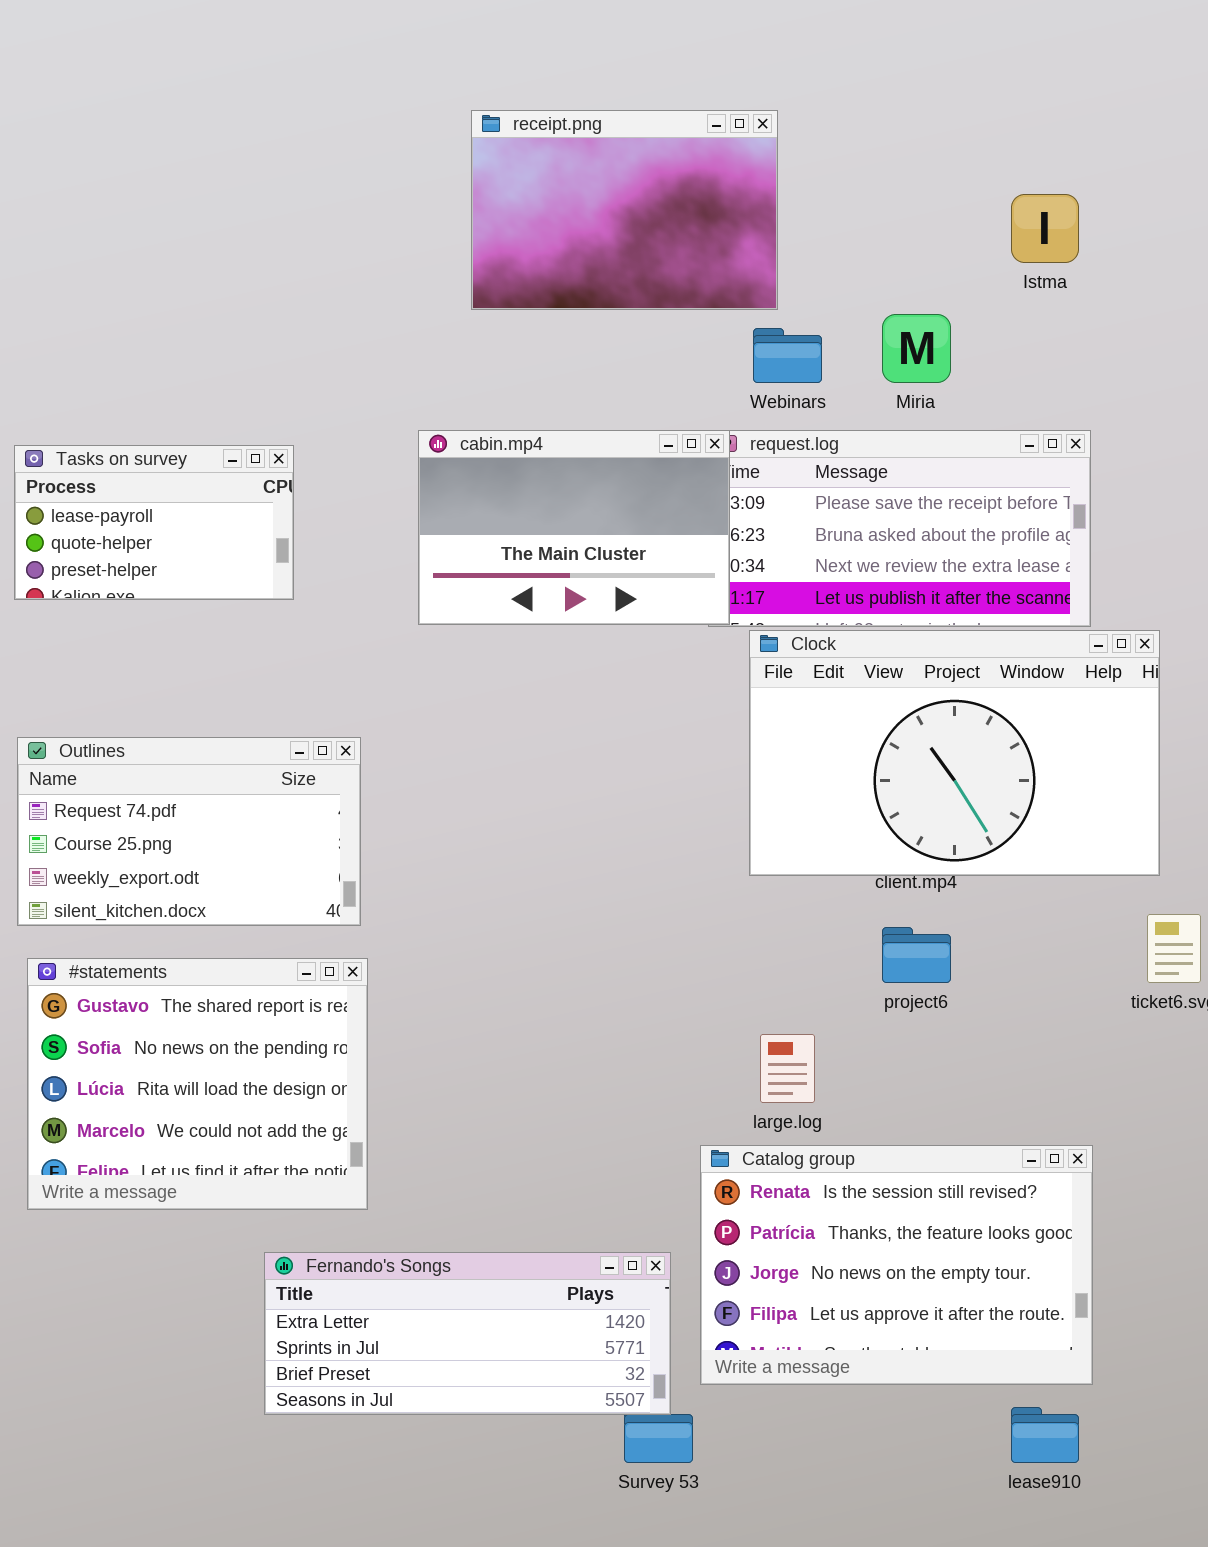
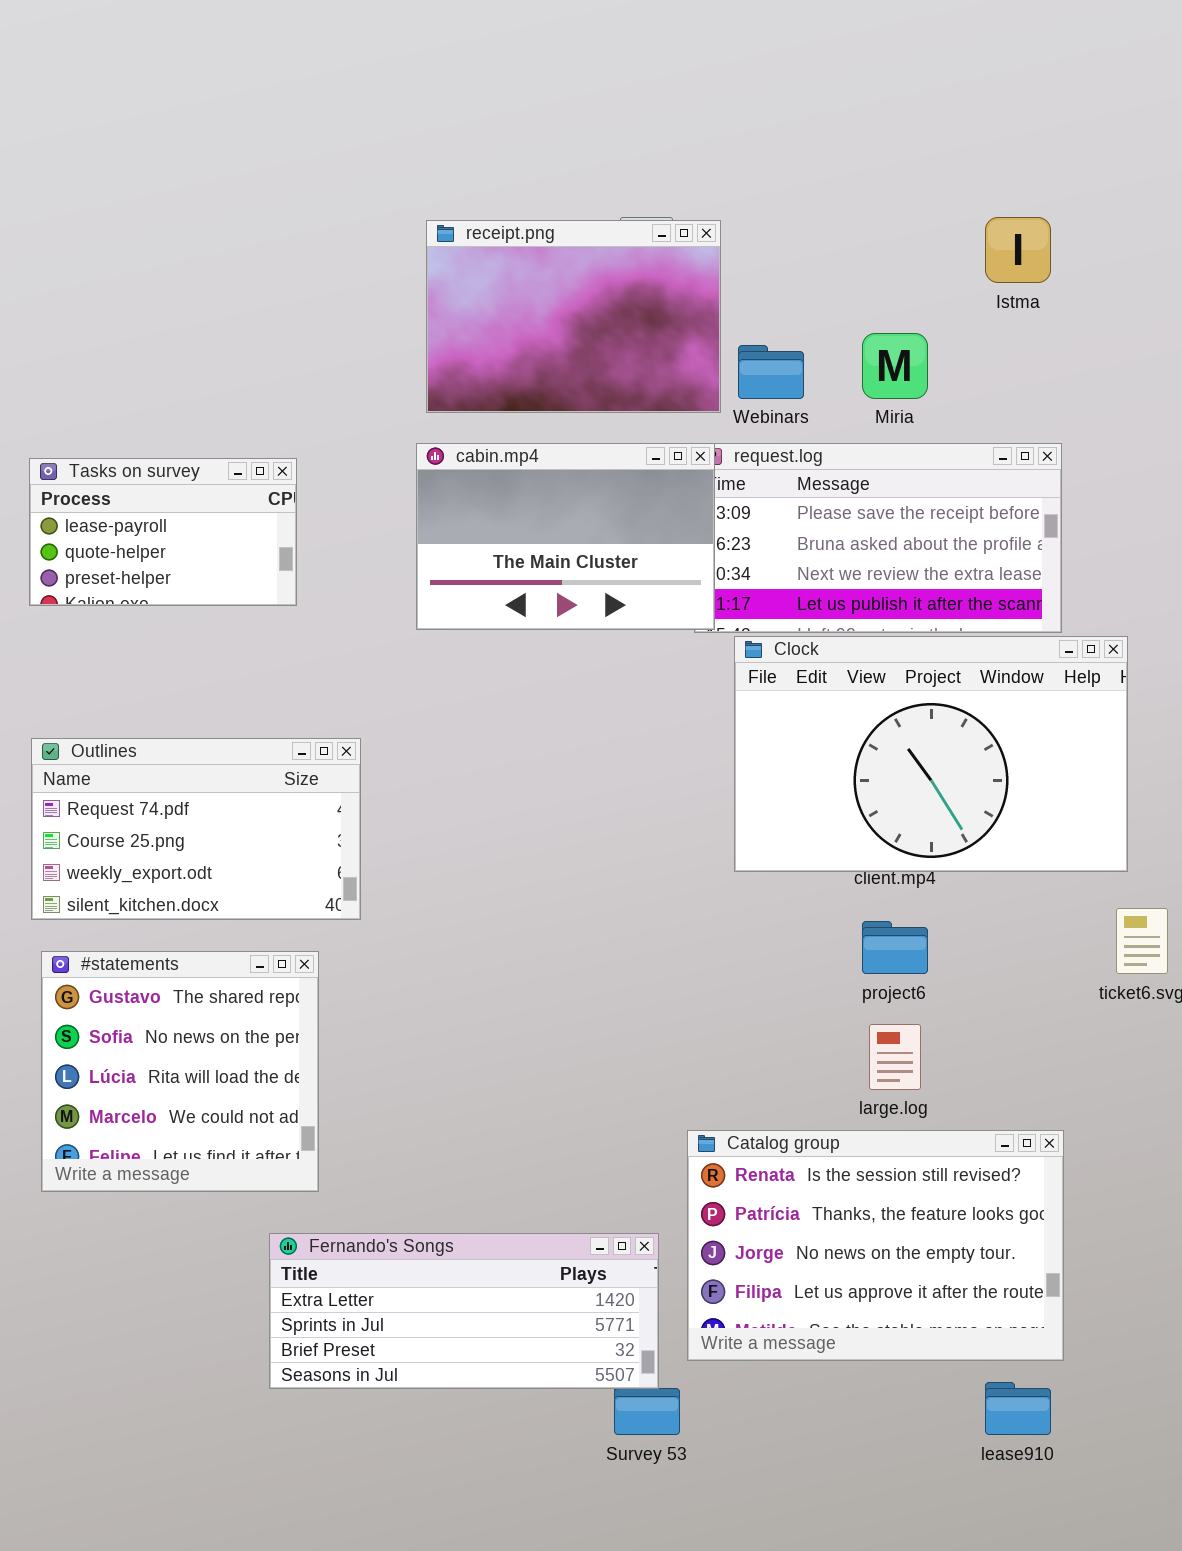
receipt.png: [471,110,778,310] -> [426,220,721,413], moved
#statements: [27,958,368,1210] -> [41,951,319,1192], resized
large.log: [760,1034,815,1103] -> [869,1024,921,1090], moved

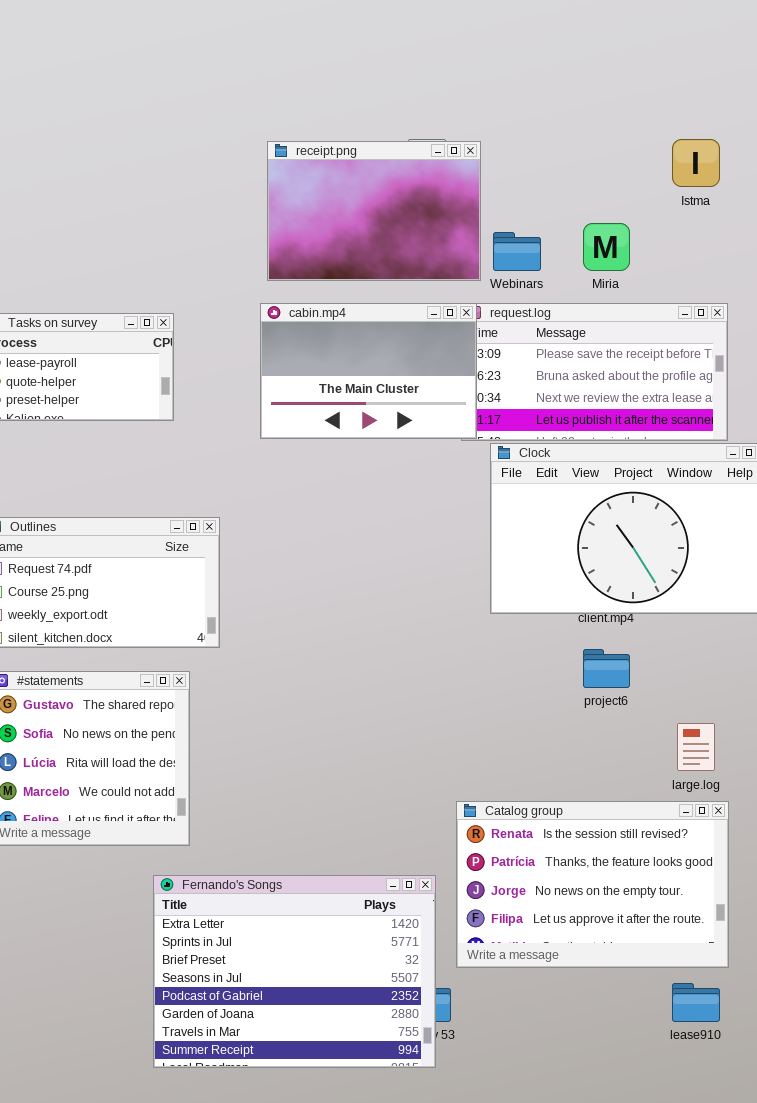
large.log: [869,1024,921,1090] -> [677,723,715,771], moved
Fernando's Songs: [269,1233,659,1389] -> [153,875,436,1068], resized

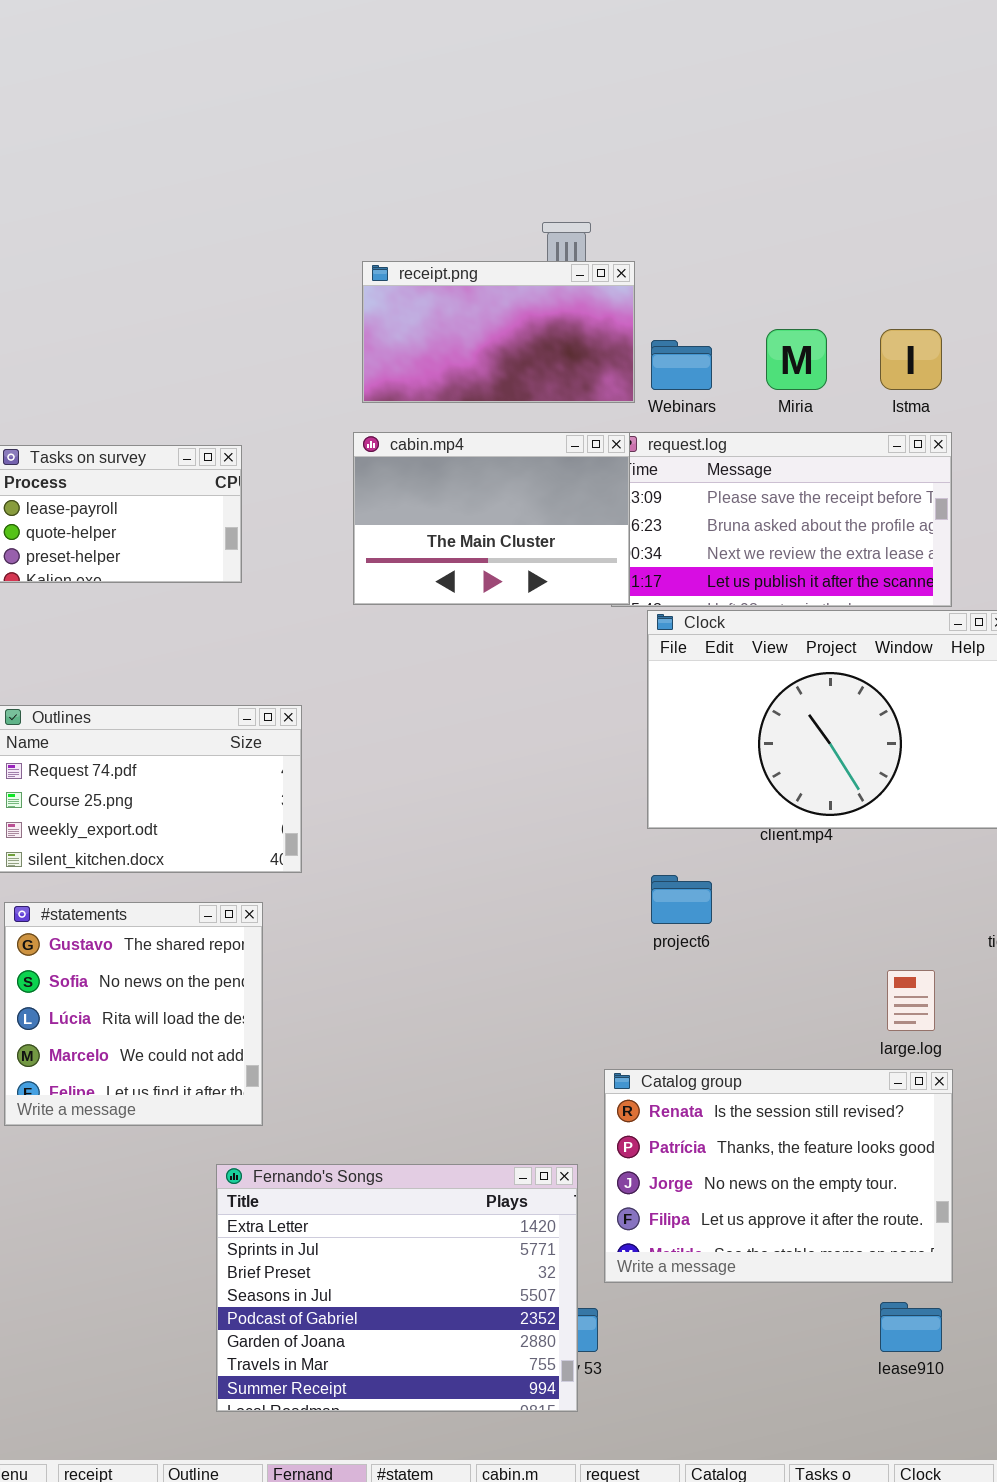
Istma: [672,139,720,187] -> [880,329,942,390], moved
receipt.png: [267,141,481,281] -> [362,261,635,403], resized
project6: [583,649,630,688] -> [651,875,712,924], moved

